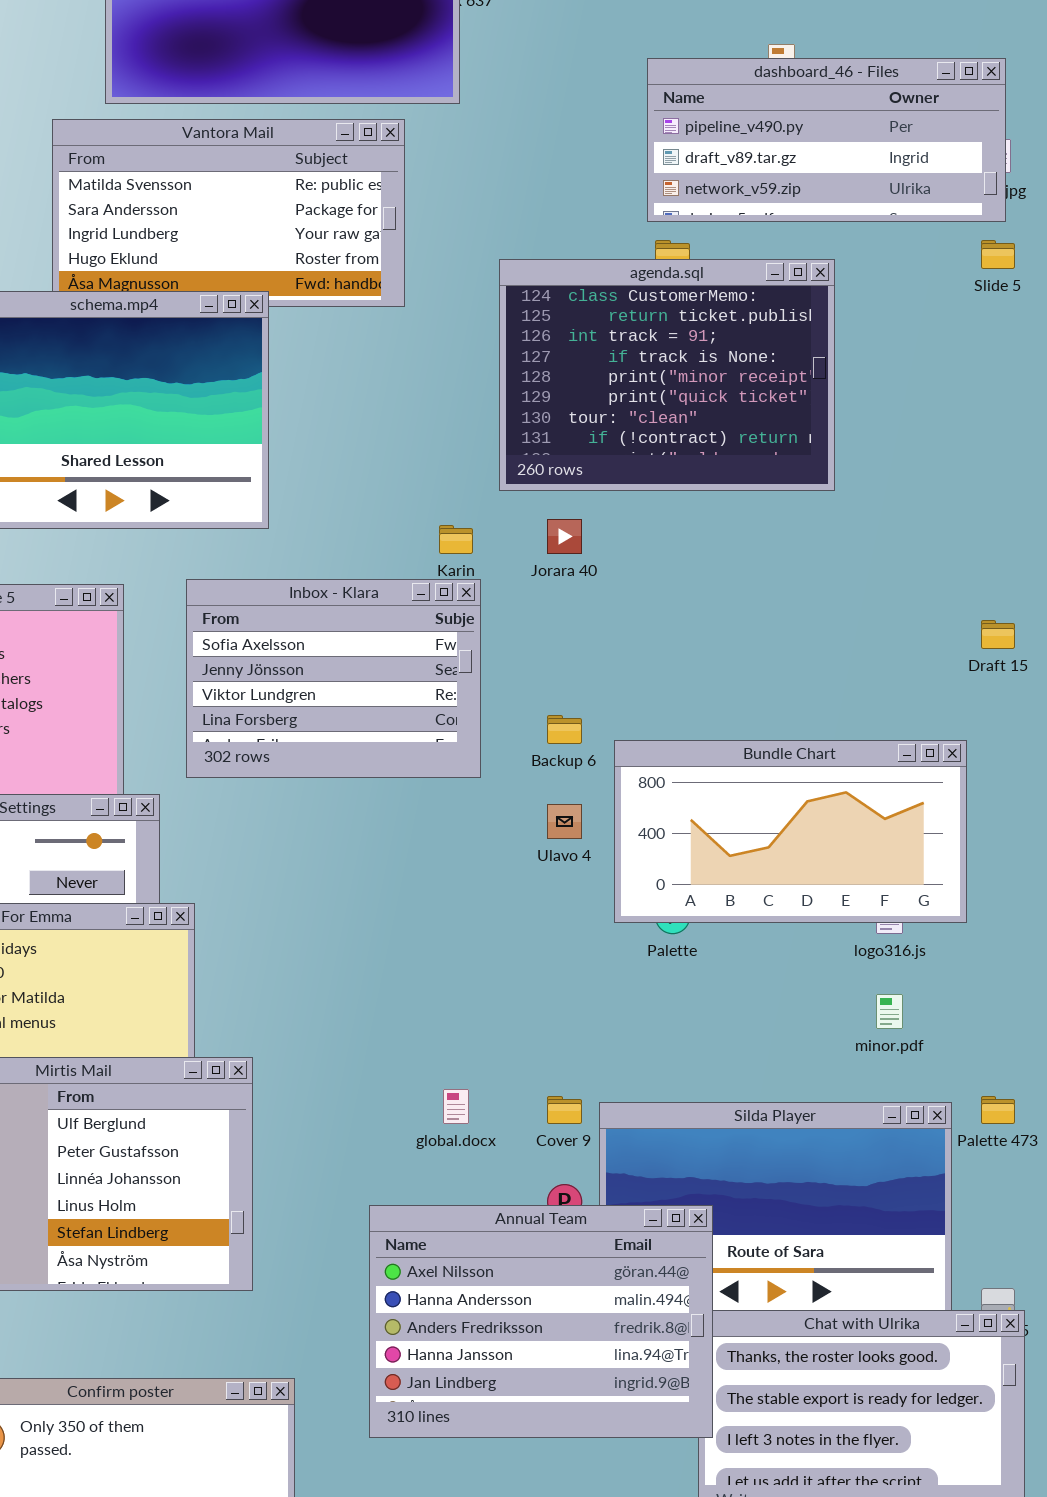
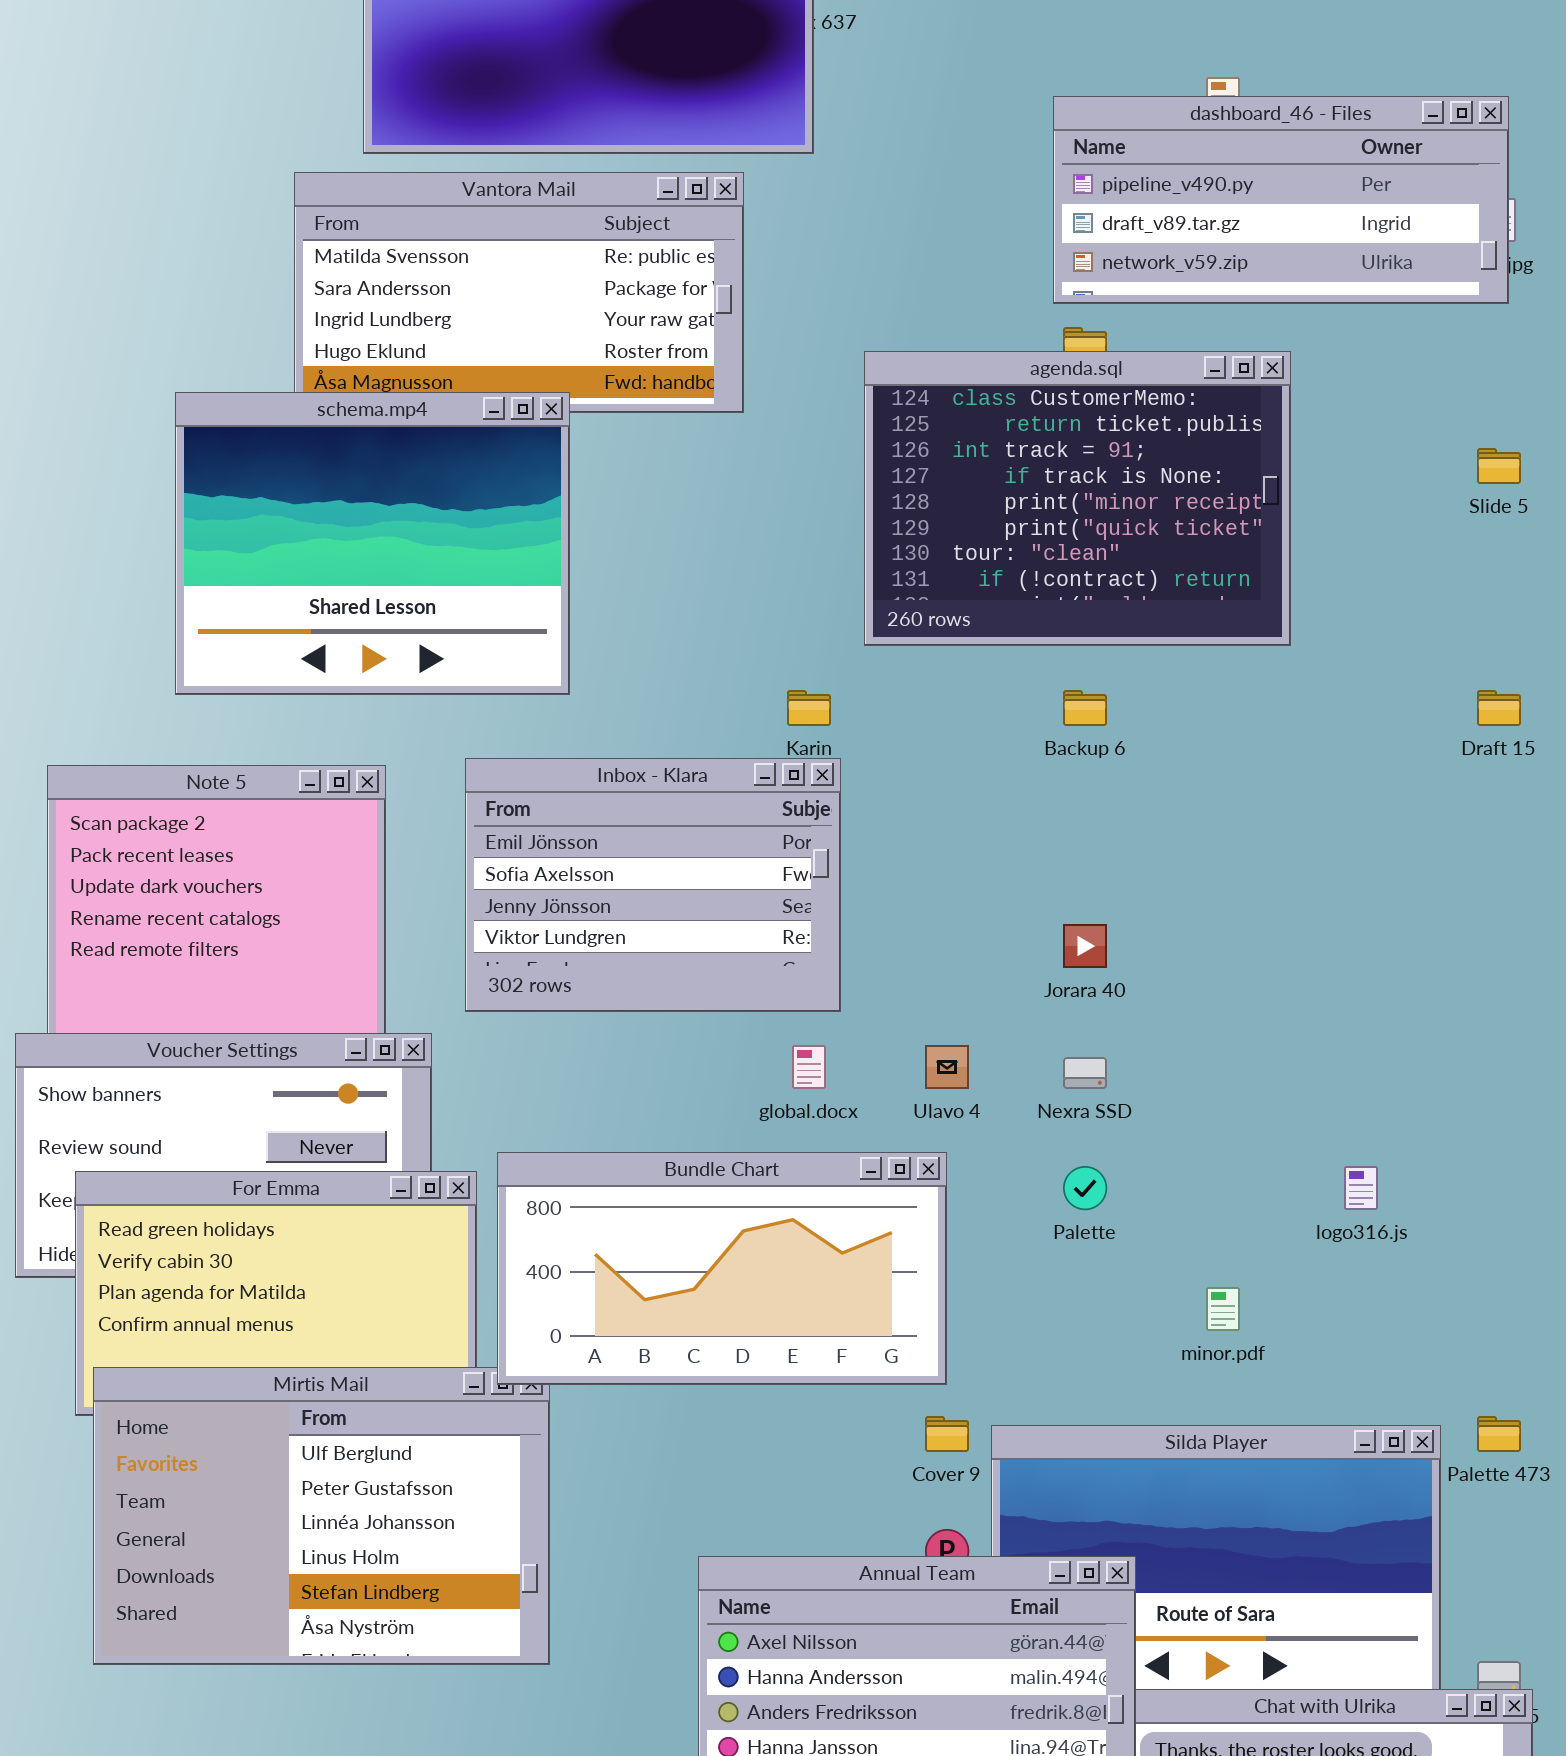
Slide 5: [981,240,1015,269] -> [1477,448,1521,484], moved
Jorara 40: [547,519,582,554] -> [1063,924,1107,968], moved
Inbox - Klara: [186,579,481,778] -> [465,758,841,1012], scrolled up 1 row
Draft 15: [981,620,1015,649] -> [1477,690,1521,726], moved
Backup 6: [547,715,582,744] -> [1063,690,1107,726], moved
Bundle Chart: [614,740,967,923] -> [497,1152,947,1385], moved
minor.pdf: [876,994,903,1029] -> [1206,1287,1240,1331], moved
global.docx: [443,1089,469,1124] -> [792,1045,826,1089], moved

